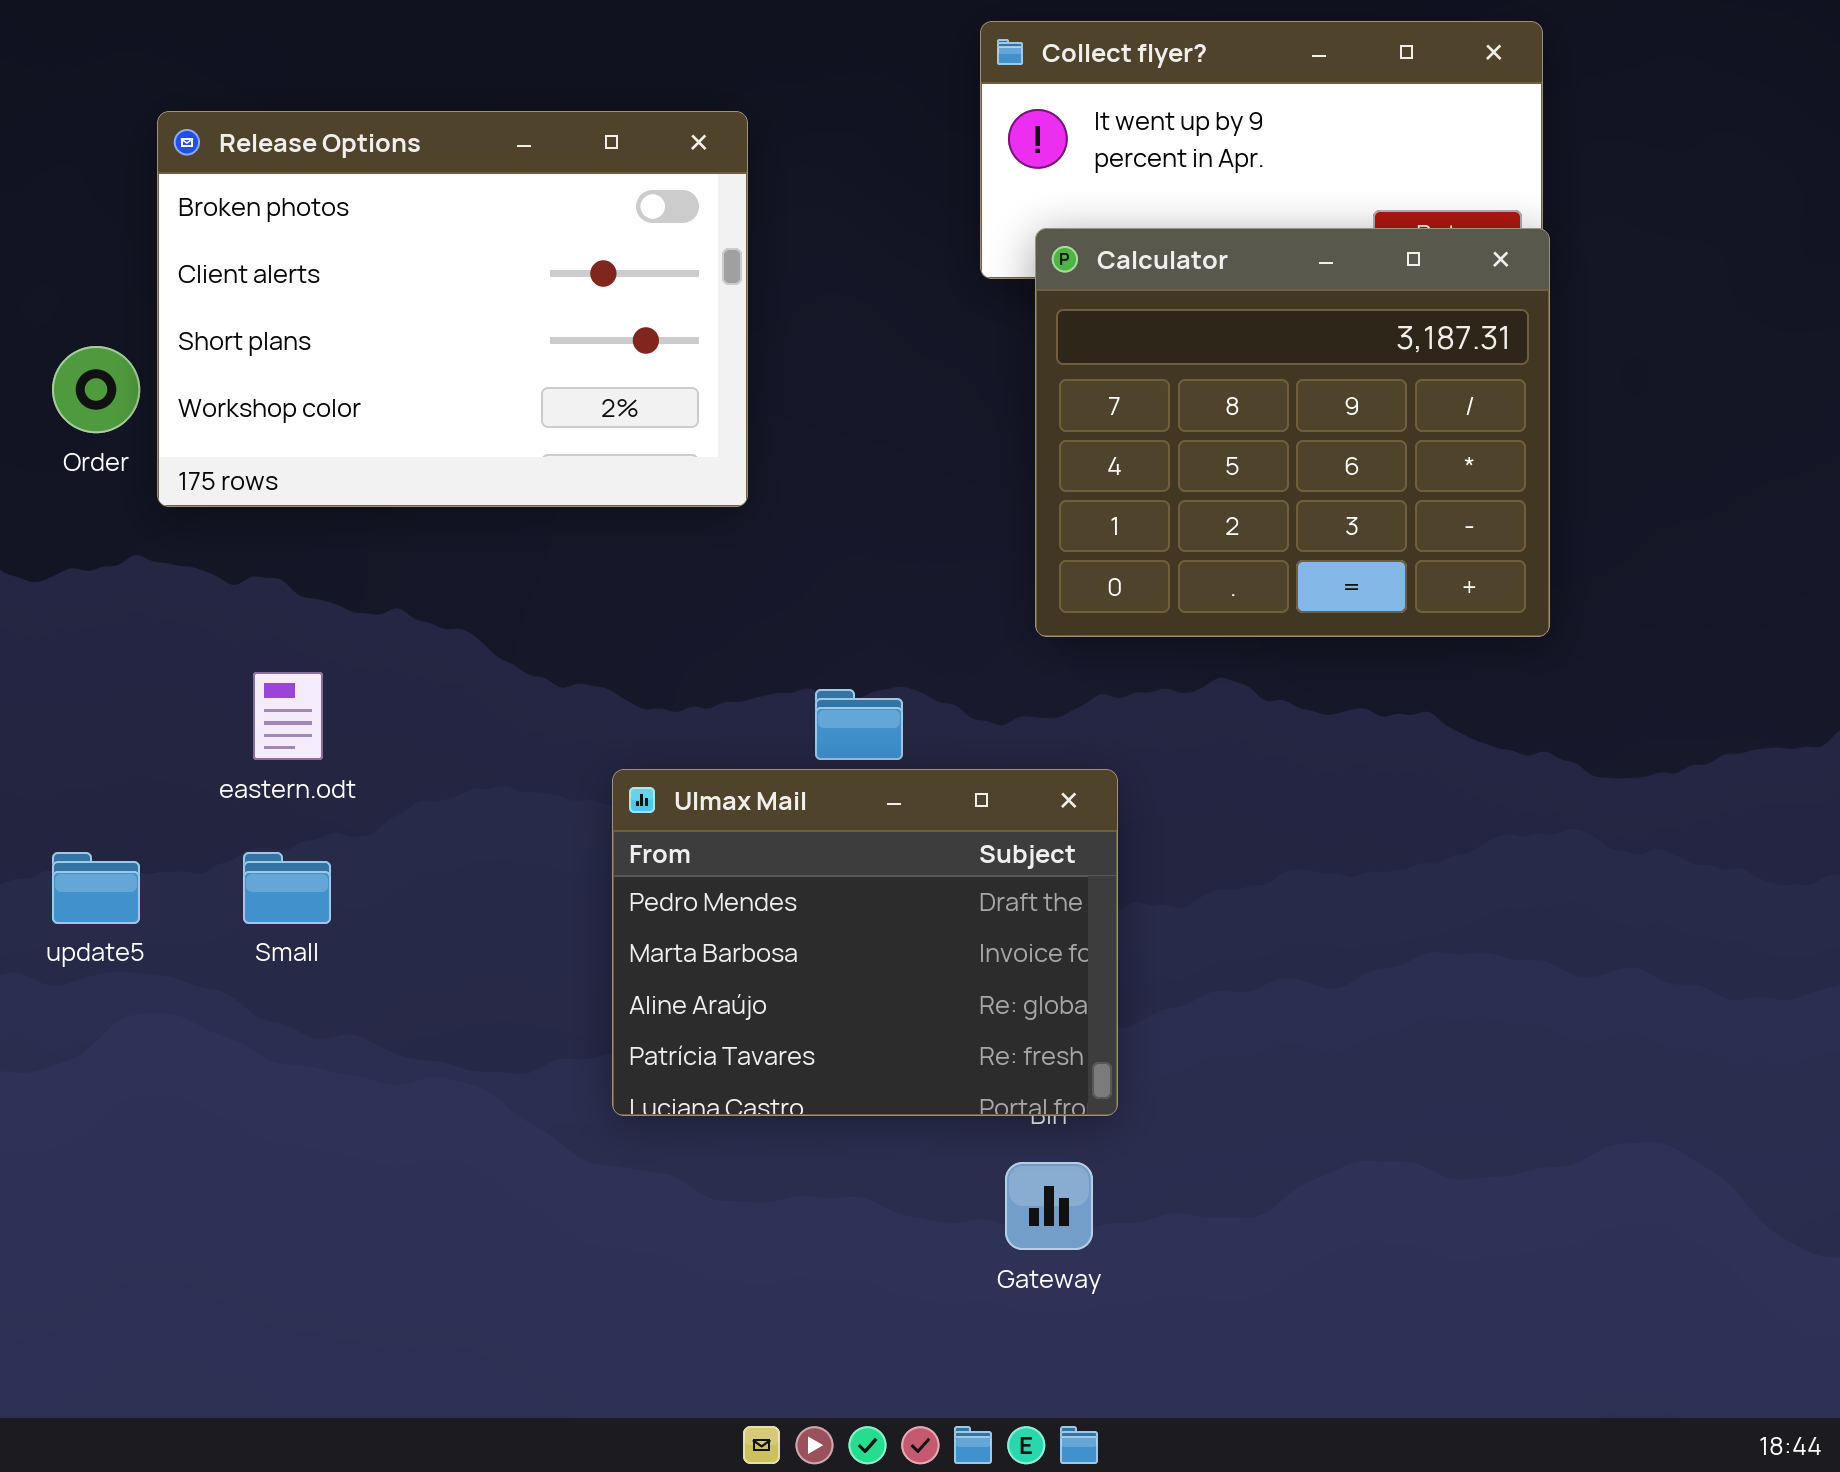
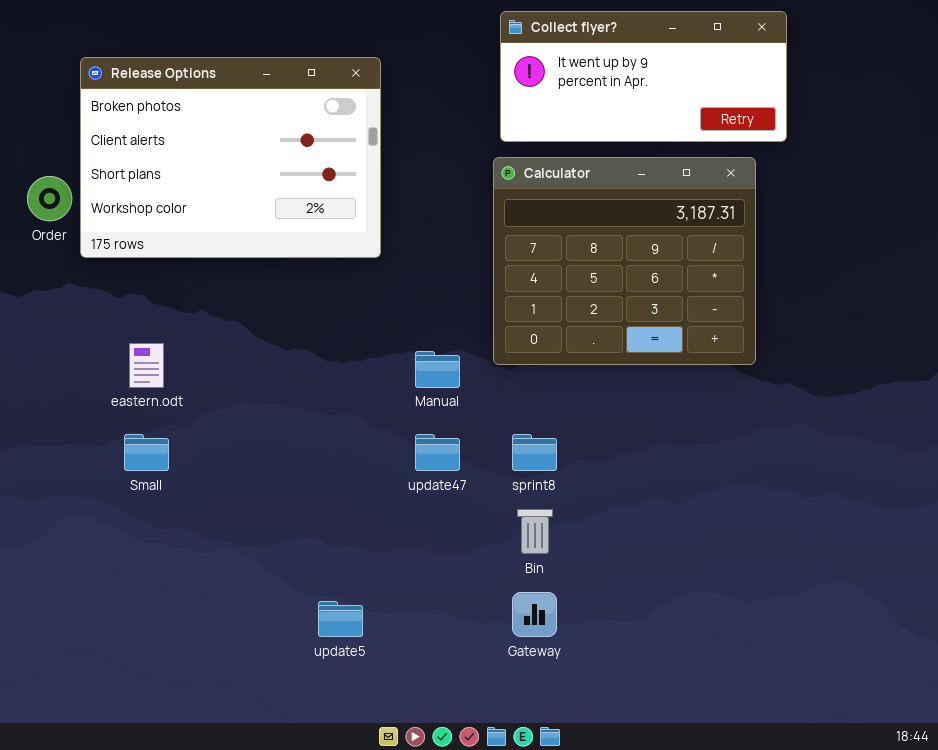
Calculator: [1035,228,1550,637] -> [493,157,756,365], moved
Ulmax Mail: [612,769,1118,1116] -> none, closed
update5: [52,852,140,924] -> [318,601,363,637], moved

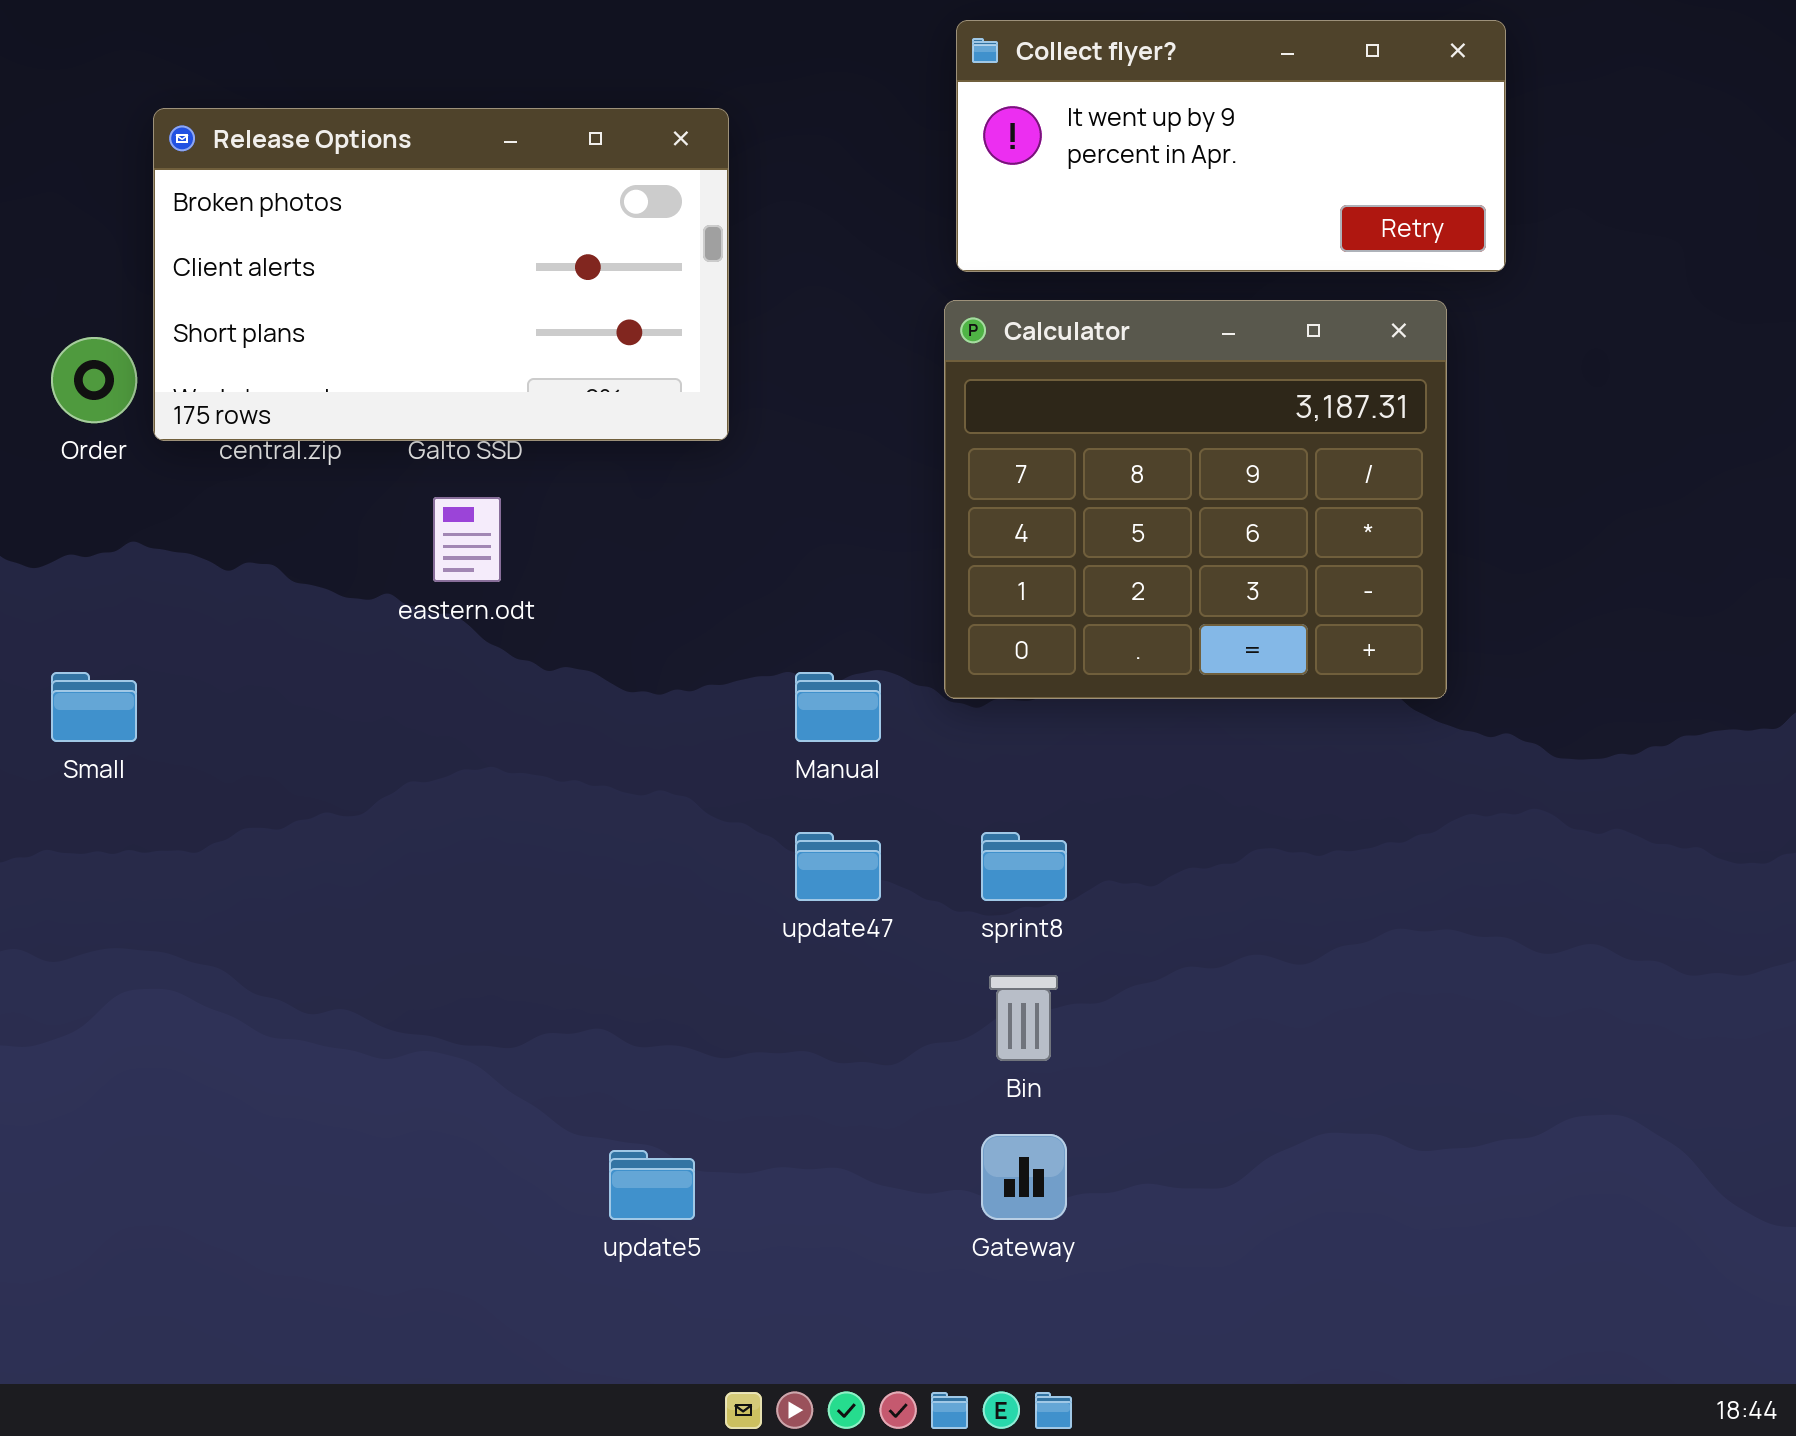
Release Options: [80,57,381,258] -> [153,108,729,441], resized
eastern.odt: [129,343,164,388] -> [433,497,501,582], moved
Small: [124,434,169,471] -> [51,672,137,742], moved

